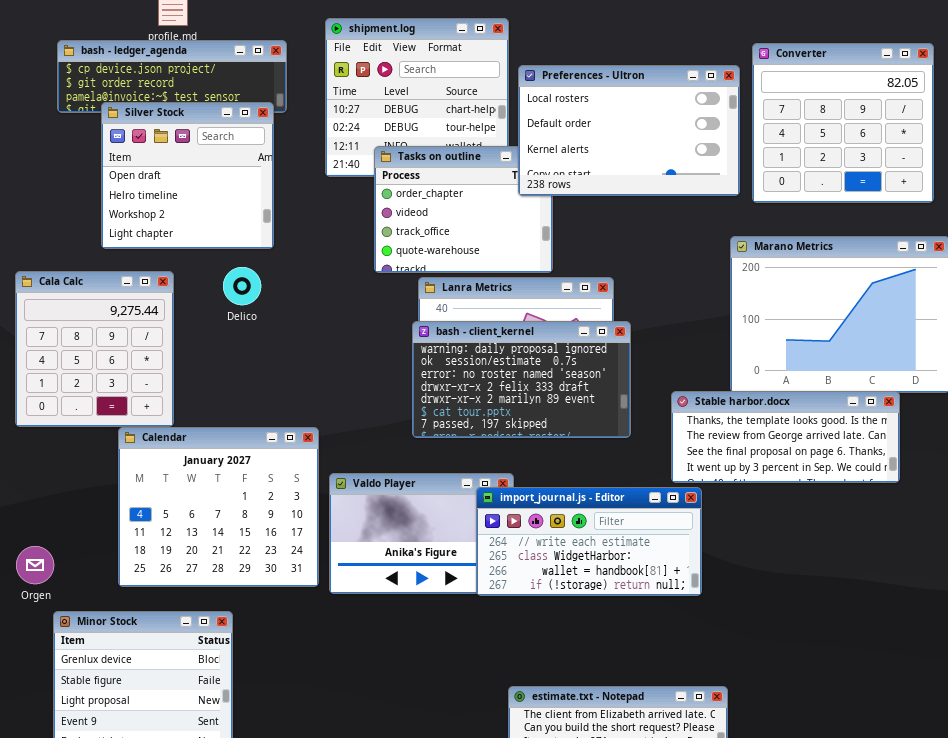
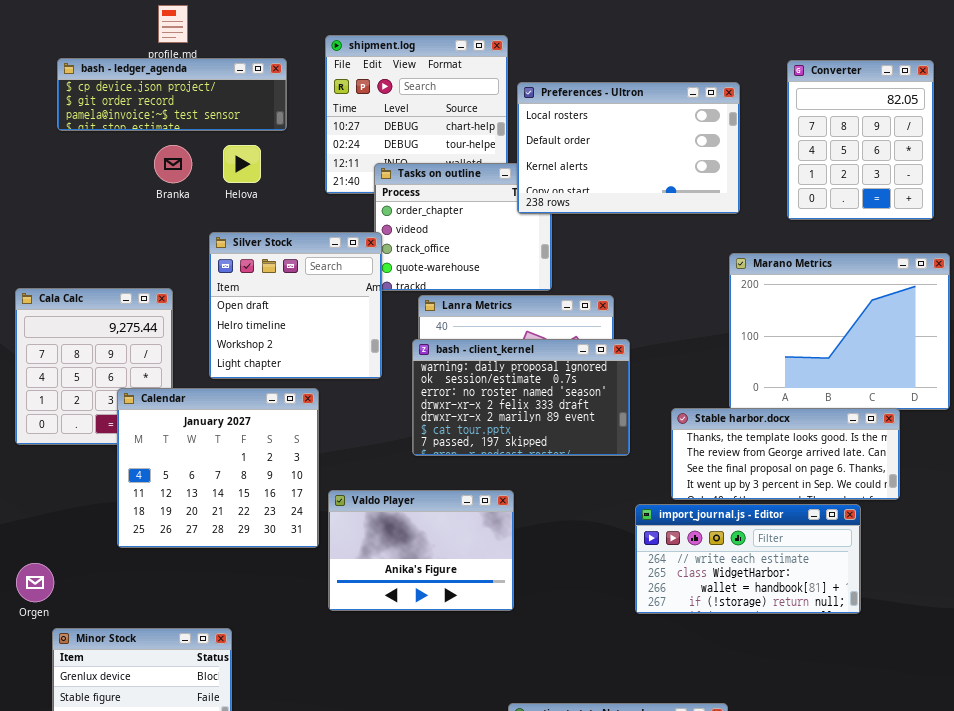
Converter: [752,43,934,203] -> [787,60,934,220], resized
Silver Stock: [101,102,274,249] -> [209,232,382,379], moved
Calendar: [118,427,319,587] -> [117,388,319,548], moved
import_journal.js - Editor: [476,487,702,596] -> [635,504,861,614], moved

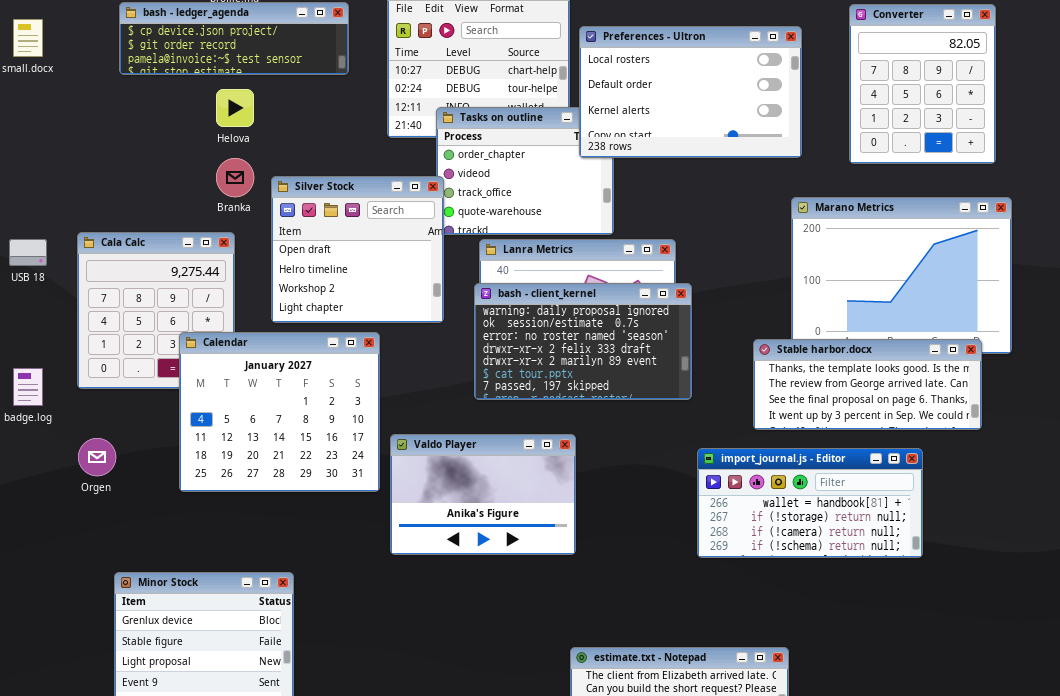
Branka: [154,145,192,183] -> [216,158,254,197], moved
Helova: [223,145,261,183] -> [216,89,254,127], moved
Stable harbor.docx: [671,408,900,500] -> [753,339,982,430], moved
import_journal.js - Editor: [635,504,861,614] -> [697,448,923,558], scrolled down 2 rows
Orgen: [16,563,54,602] -> [78,438,116,476], moved

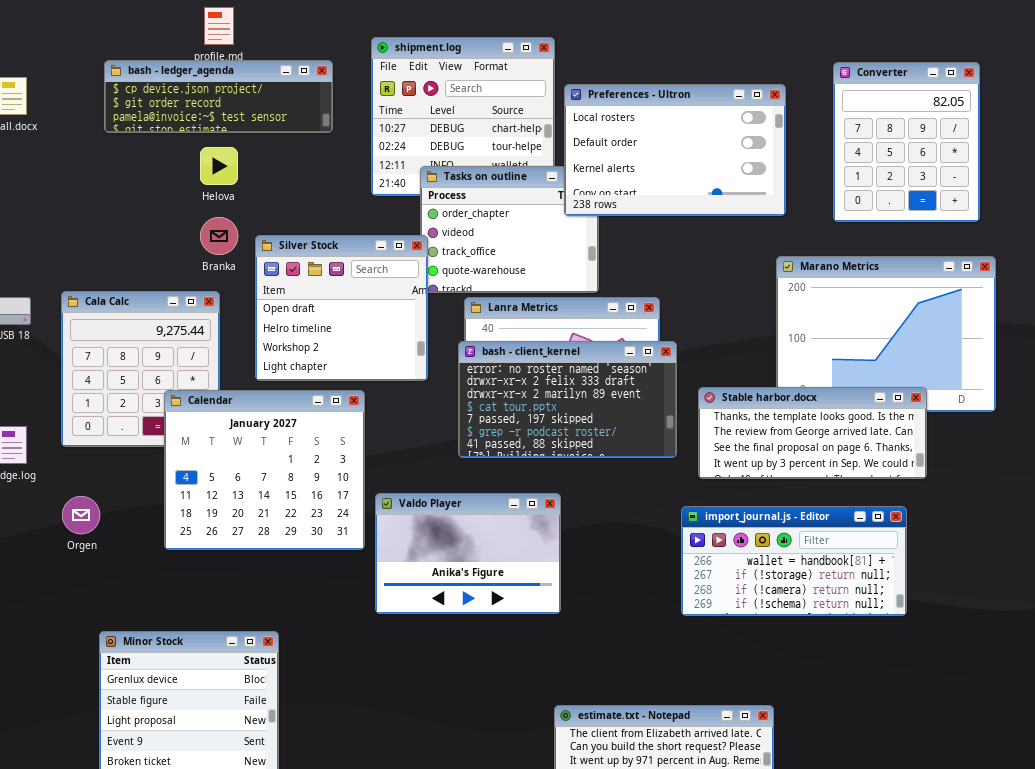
bash - client_kernel: [474,283,692,400] -> [458,341,677,458], scrolled down 2 rows
Stable harbor.docx: [753,339,982,430] -> [698,387,927,479], moved

